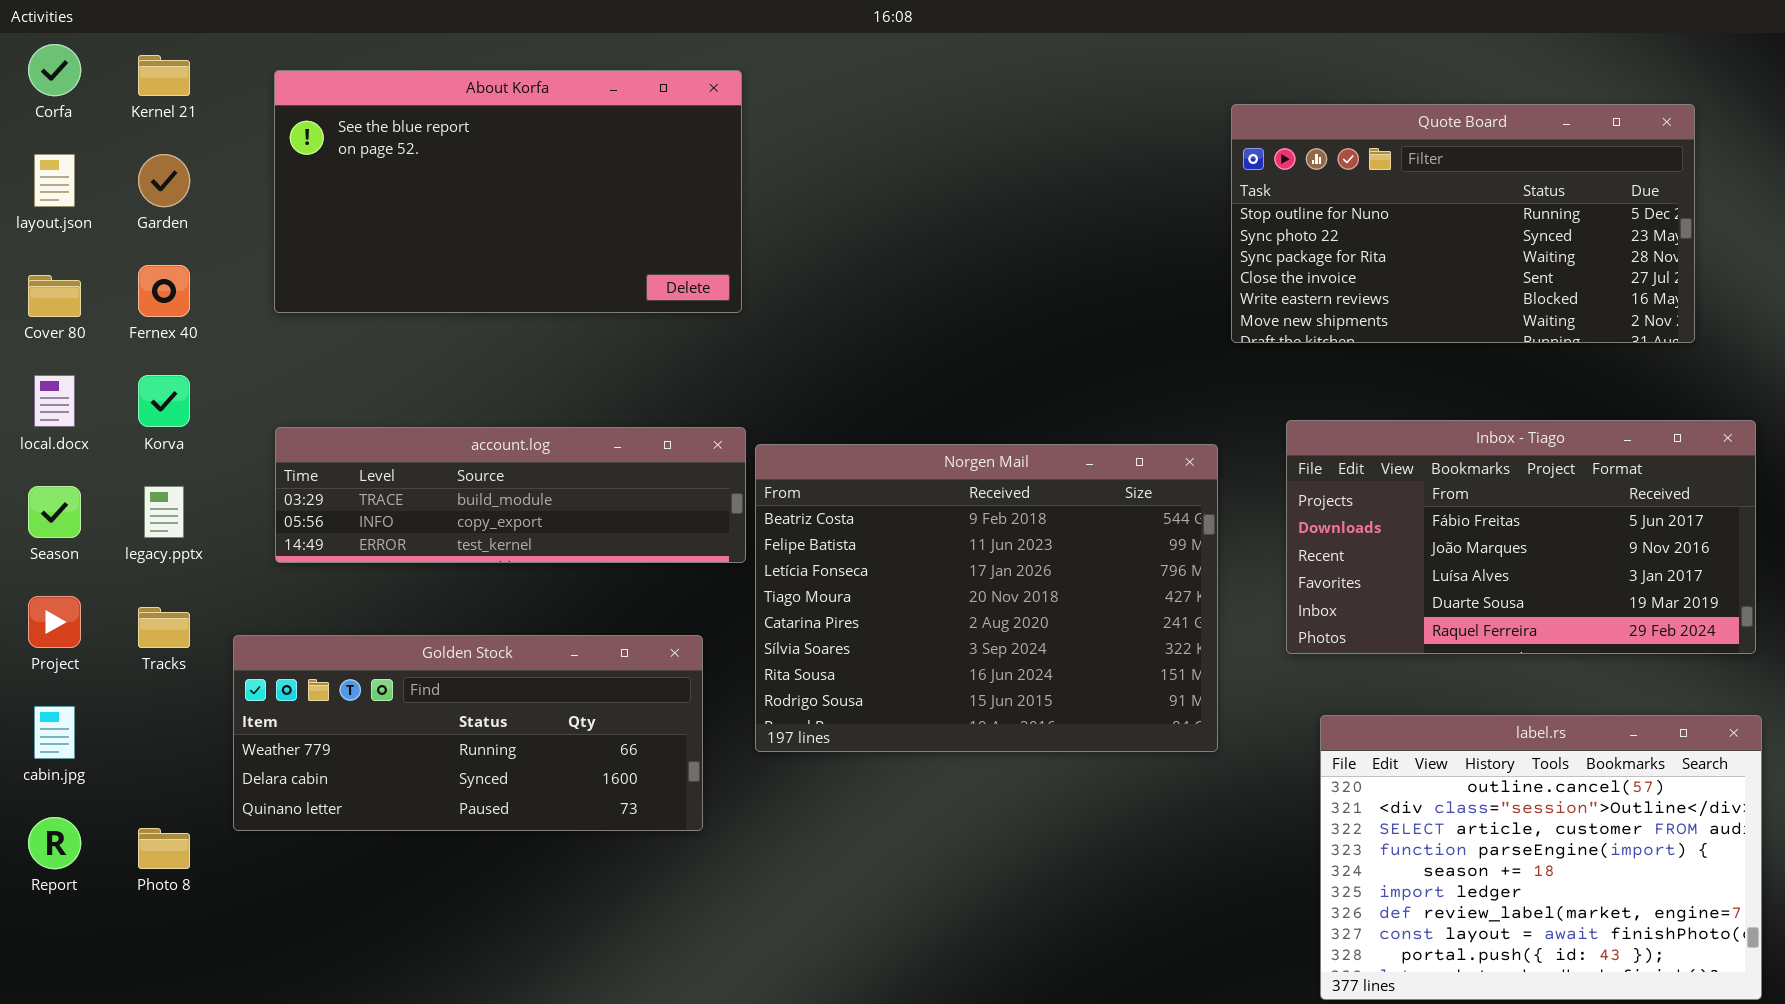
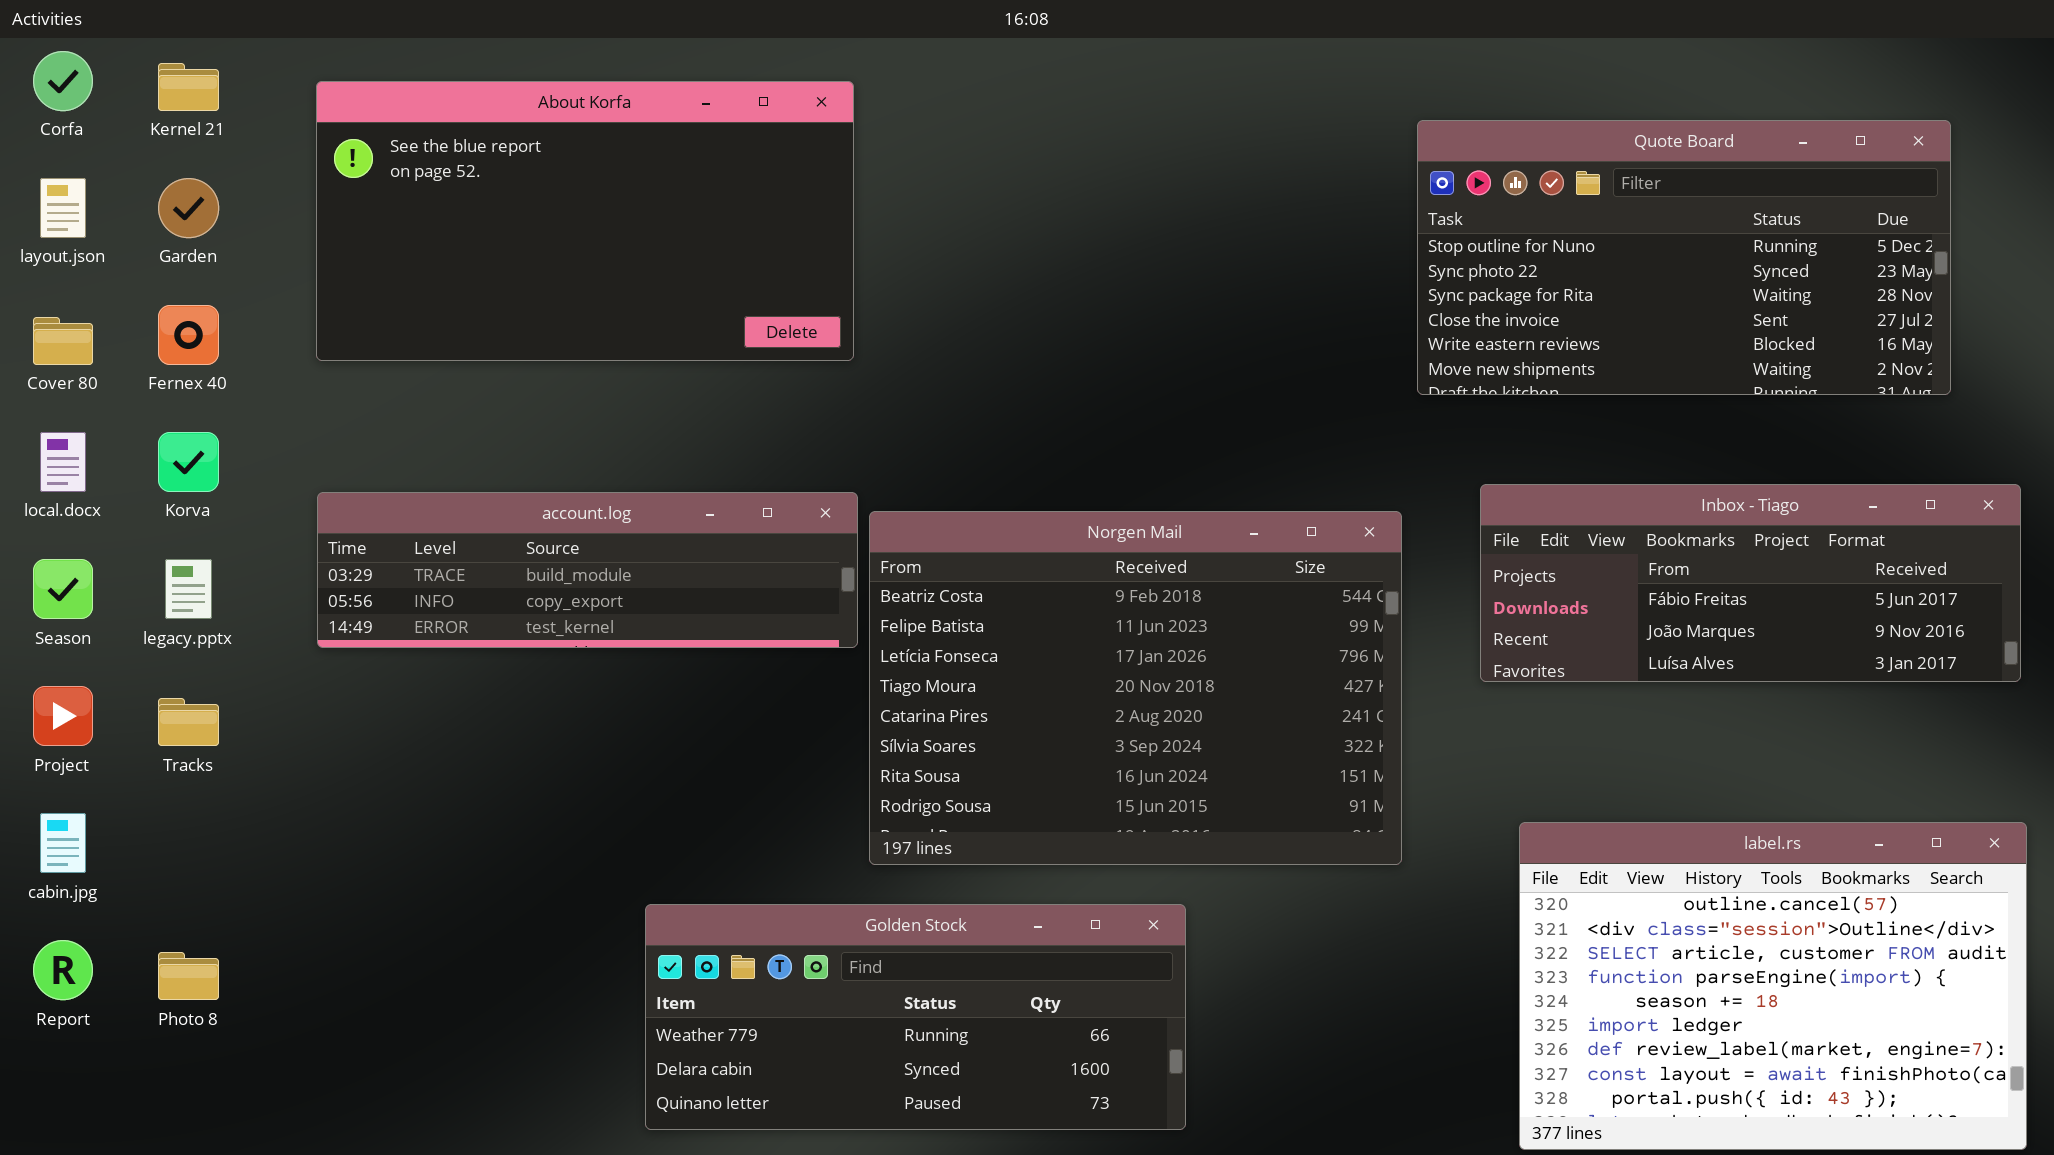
Inbox - Tiago: [1286,420,1756,654] -> [1480,484,2021,682], resized
Golden Stock: [233,635,703,831] -> [645,904,1186,1130], moved

